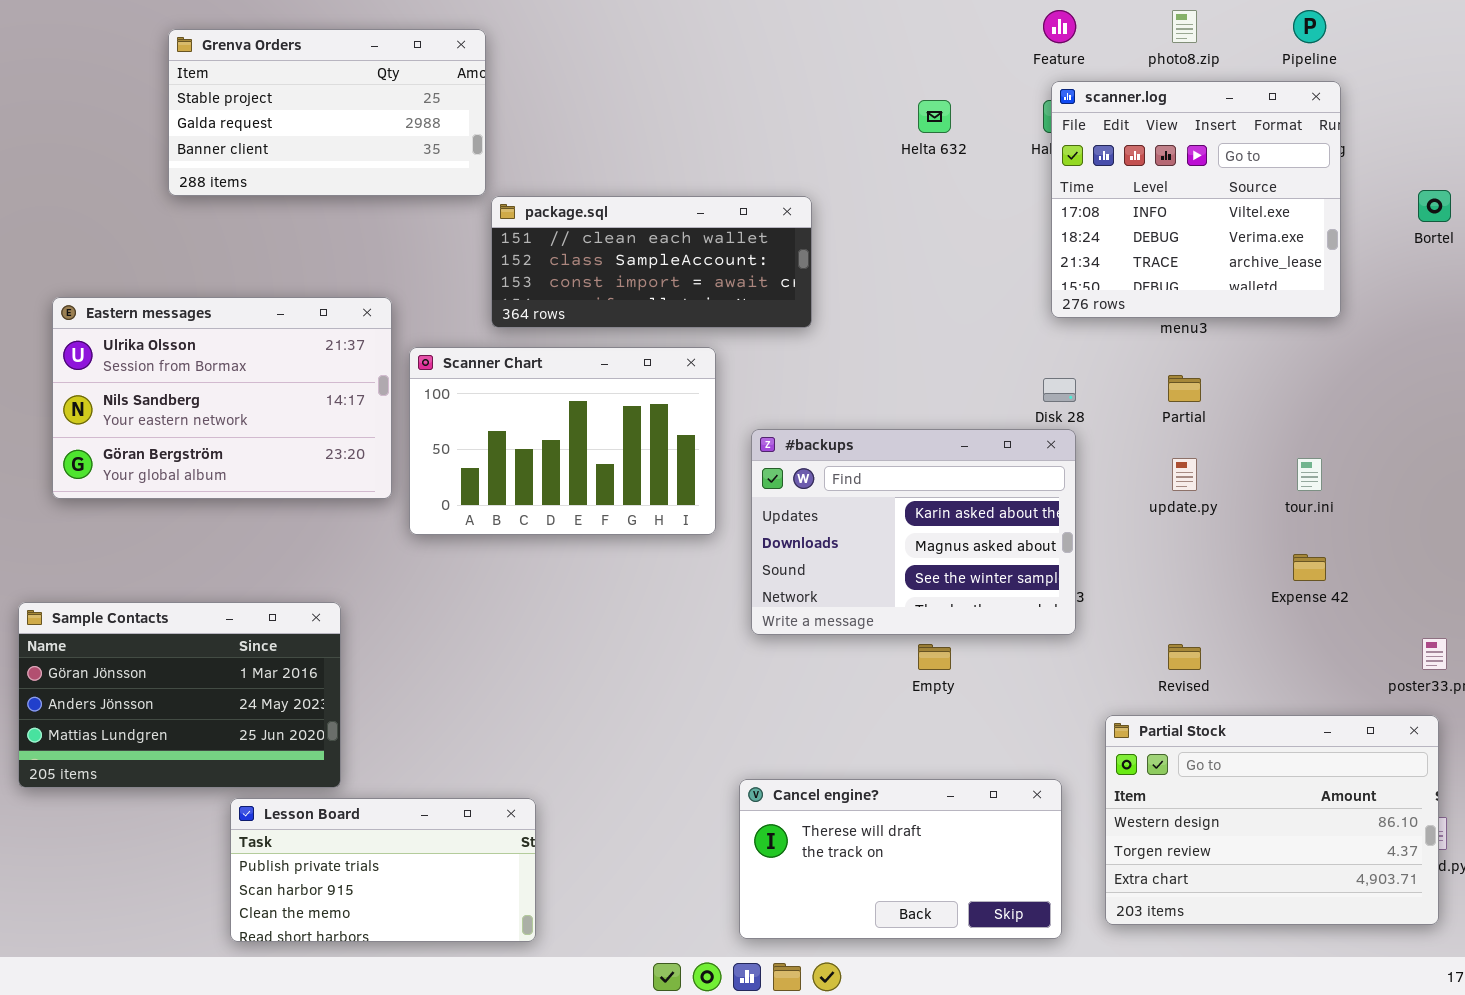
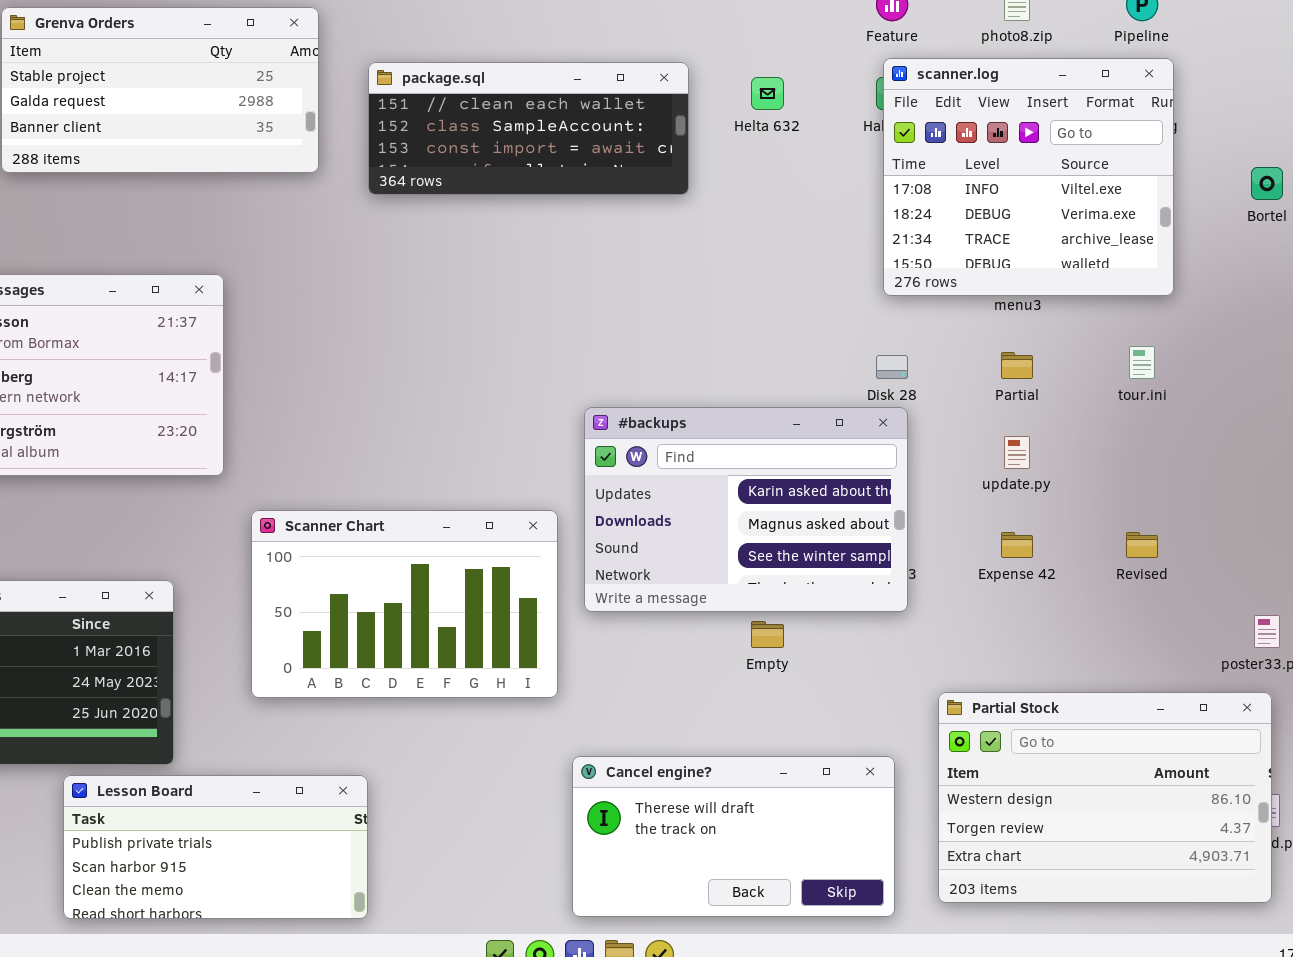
package.sql: [491,196,812,328] -> [368,62,689,195], moved
Scanner Chart: [409,347,716,535] -> [251,510,558,698], moved
tour.ini: [1297,458,1322,491] -> [1129,346,1155,379], moved
Expense 42: [1293,554,1326,581] -> [1001,532,1033,558], moved
Revised: [1168,644,1201,670] -> [1126,532,1158,558], moved

